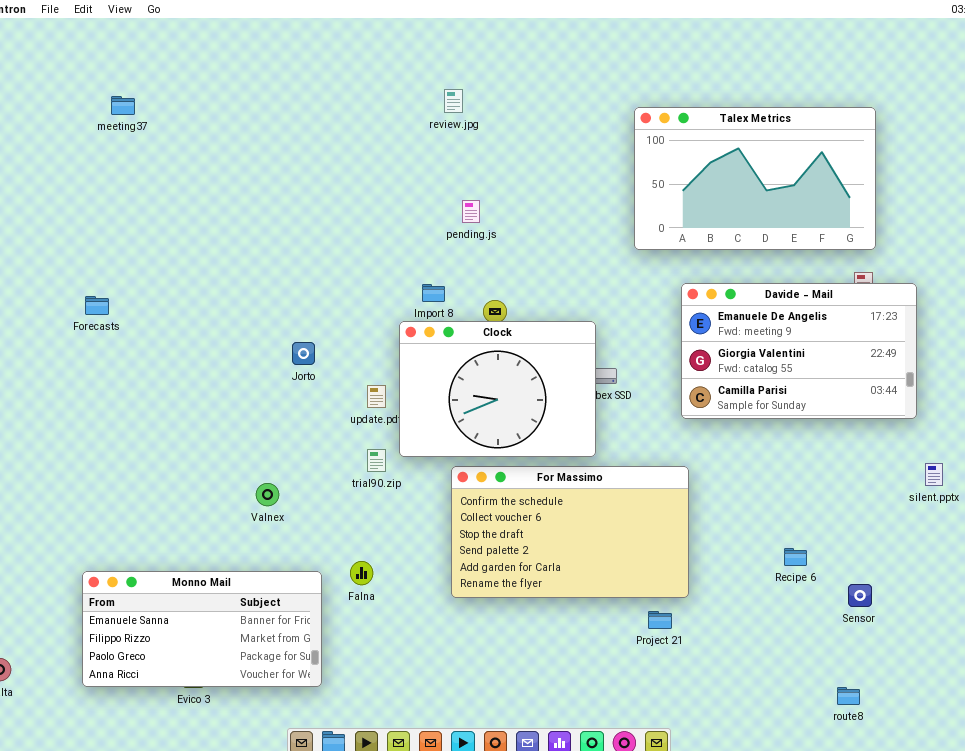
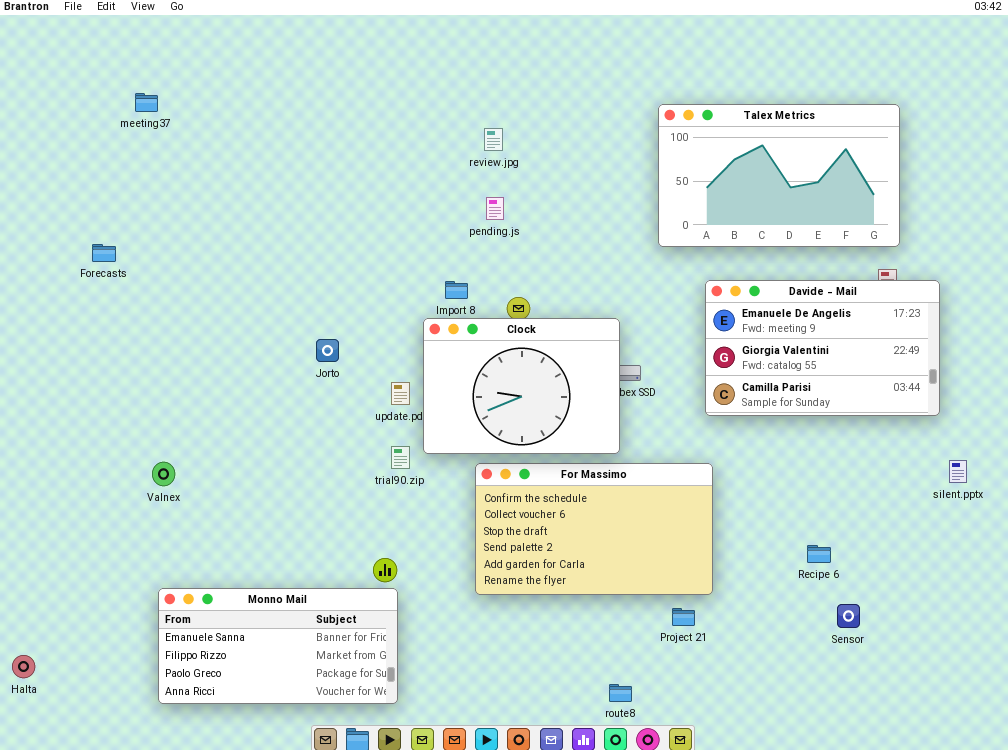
review.jpg: [444,89,463,113] -> [484,128,503,151], moved
Forecasts: [85,296,109,315] -> [92,244,116,262], moved
Valnex: [256,483,279,506] -> [152,462,175,486], moved
Monno Mail: [82,571,322,687] -> [158,588,398,704], moved
Sensor: [848,584,872,607] -> [837,604,860,628], moved
route8: [837,687,860,705] -> [609,684,632,702], moved

